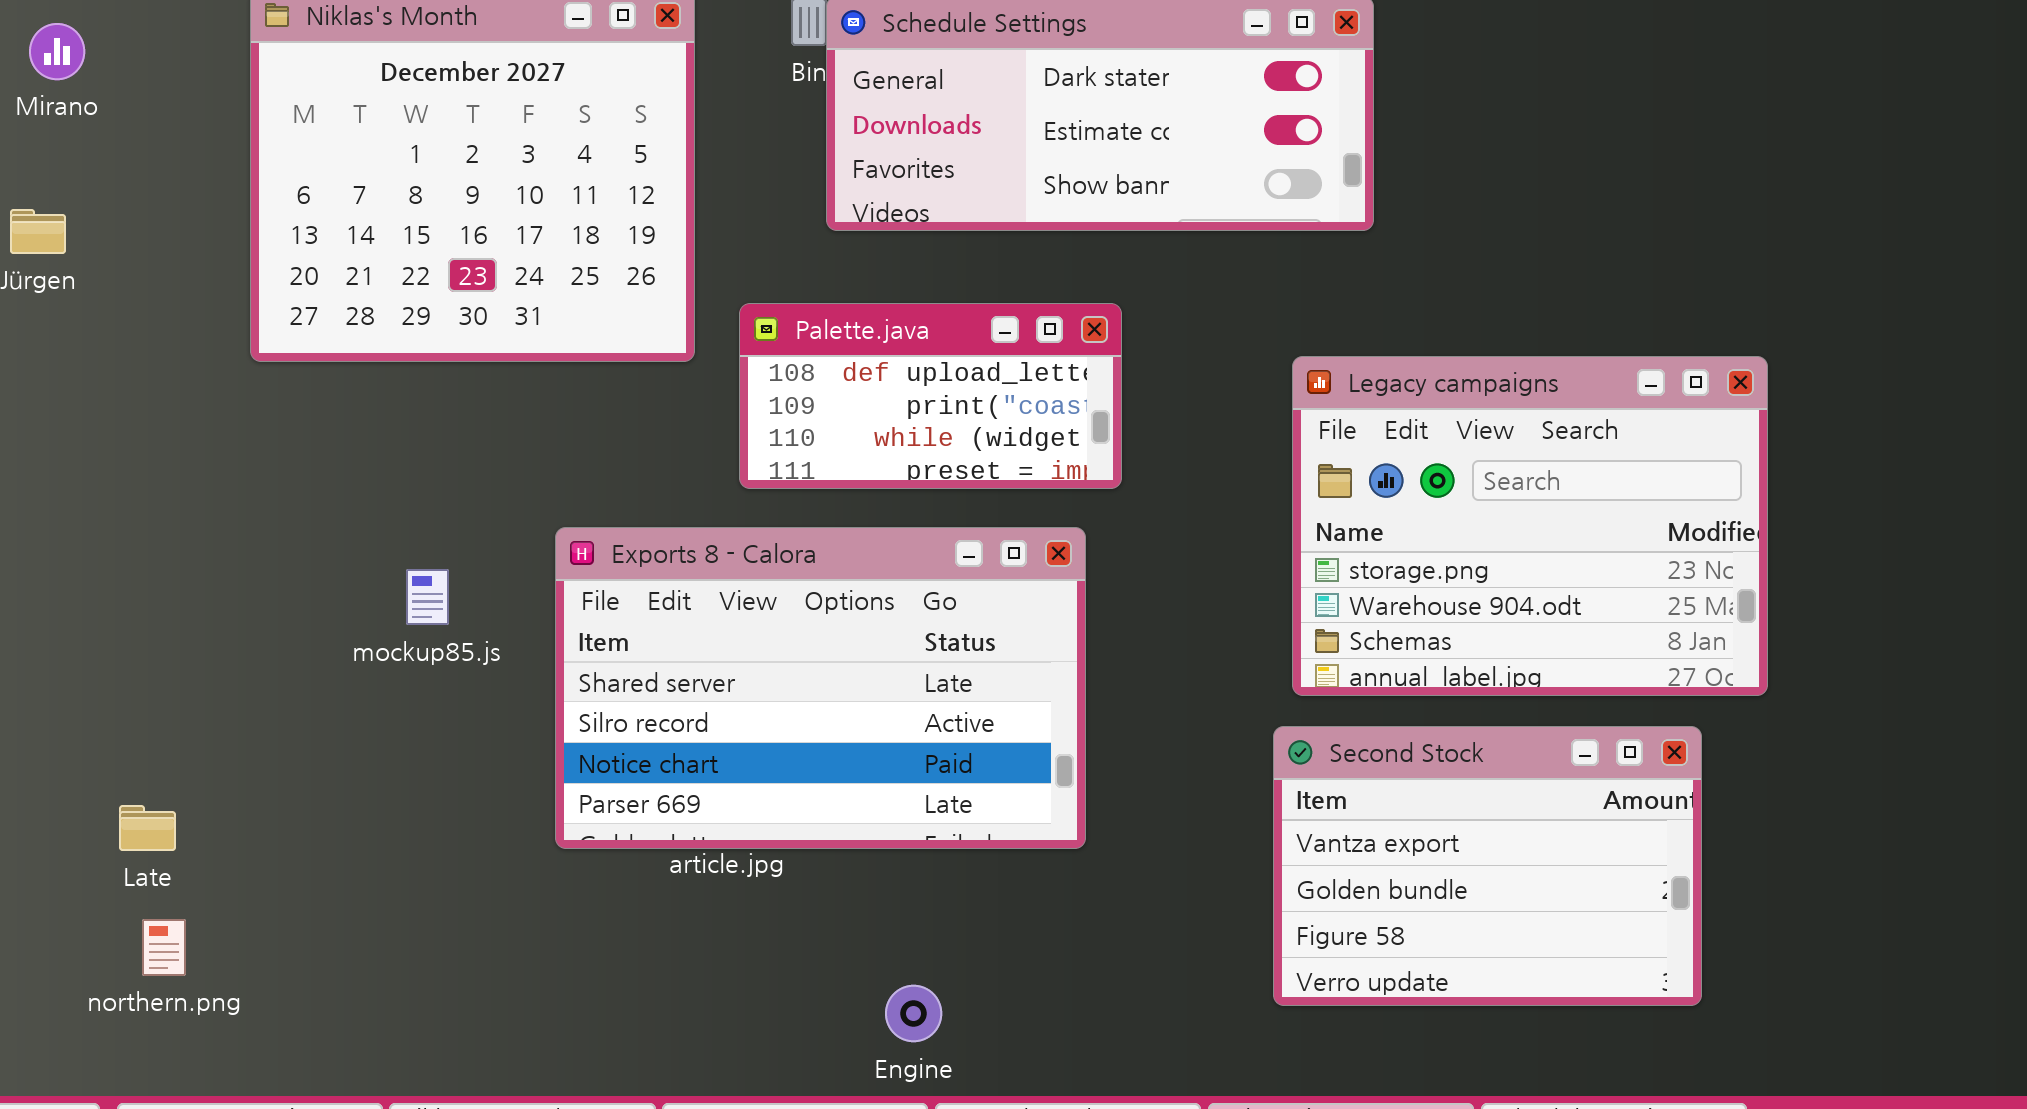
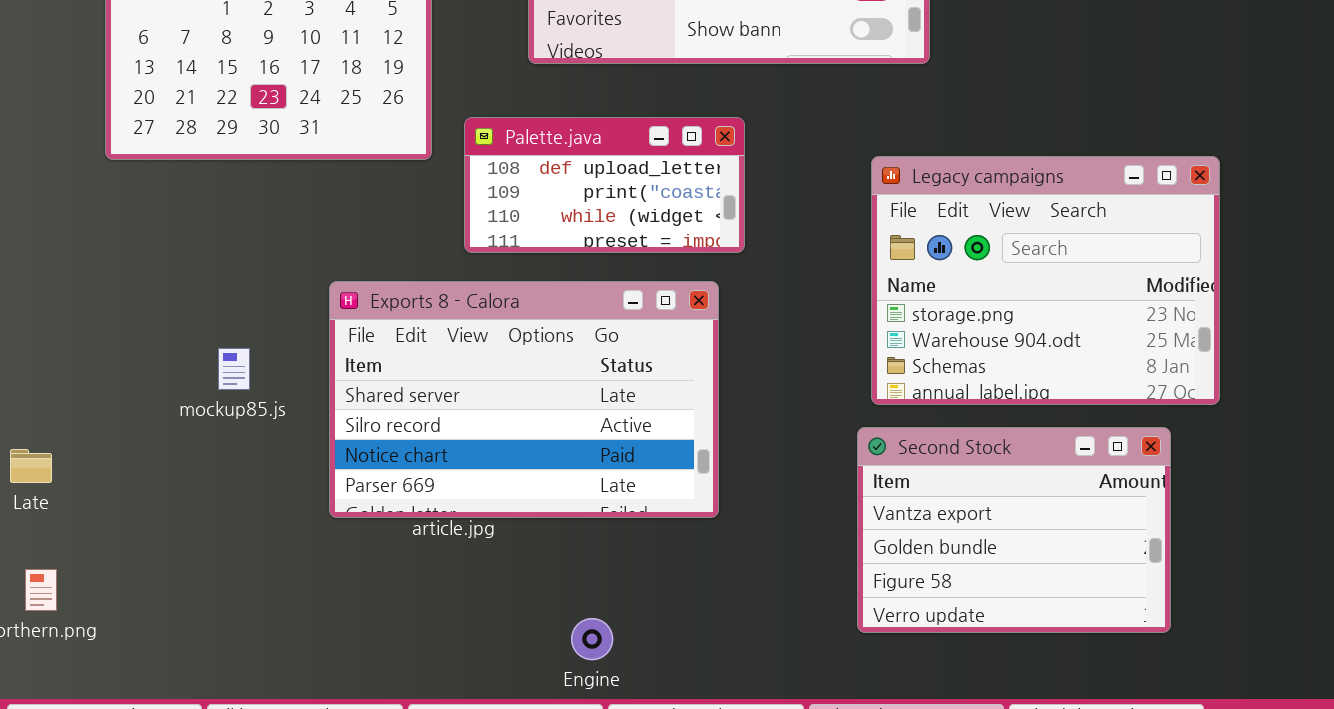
mockup85.js: [406,569,449,625] -> [218,348,250,390], moved
Late: [119,805,176,851] -> [10,449,52,483], moved

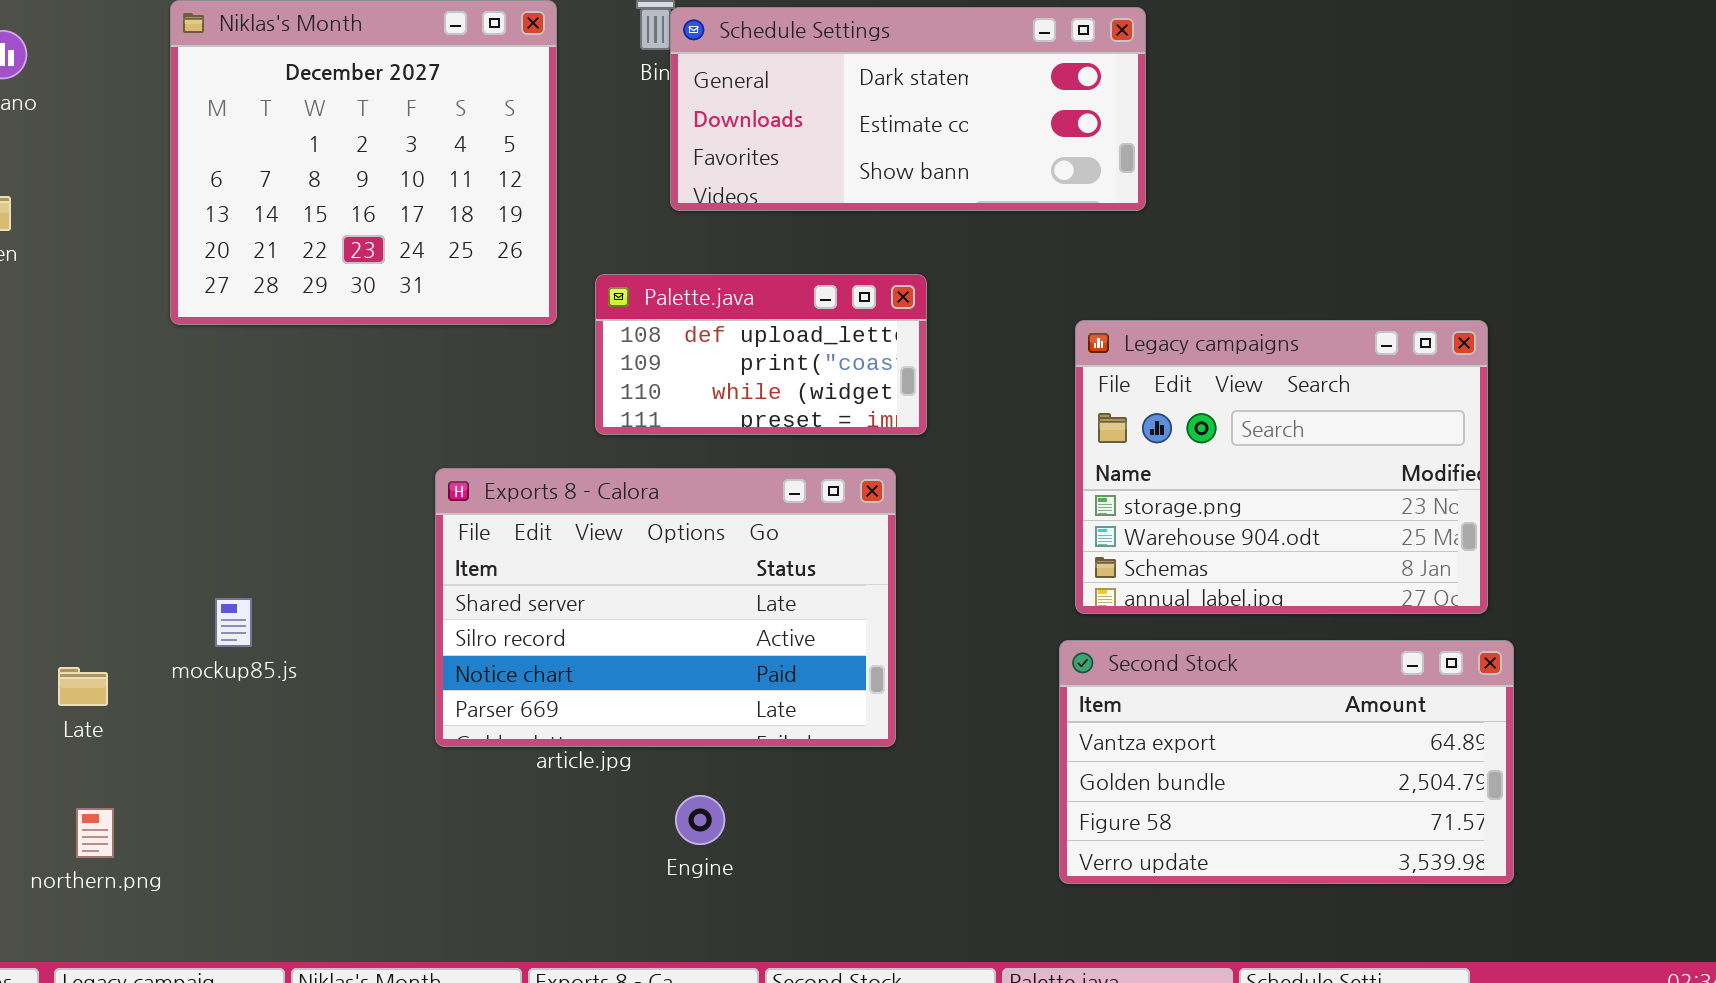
mockup85.js: [218,348,250,390] -> [215,598,252,647], moved
Second Stock: [857,427,1171,633] -> [1059,640,1514,884], resized
Engine: [571,618,613,660] -> [675,795,725,845], moved

